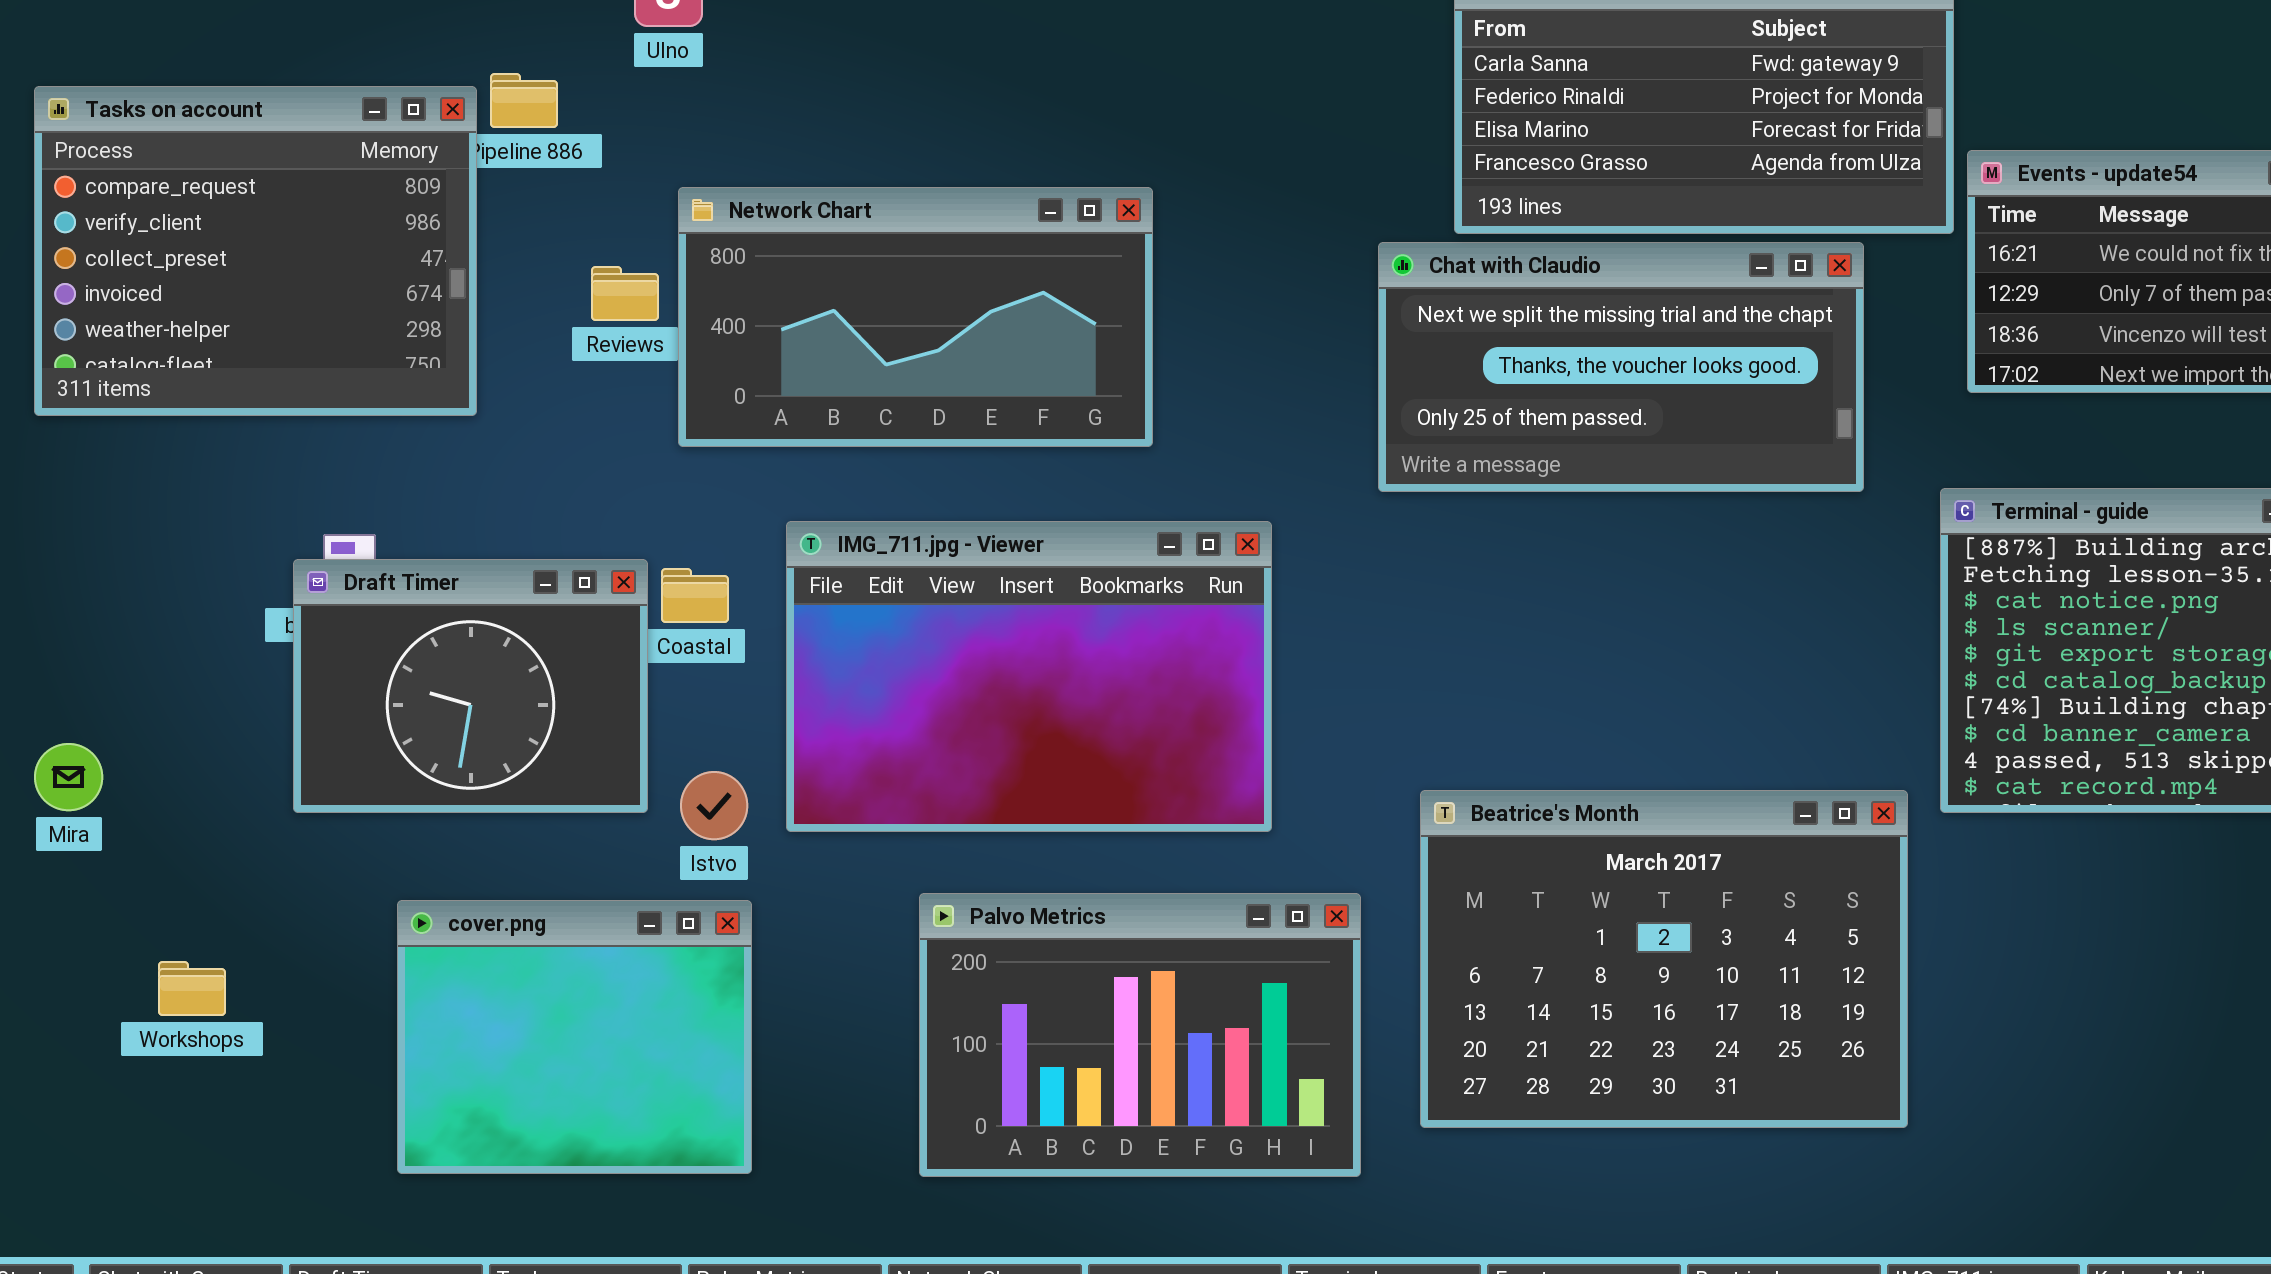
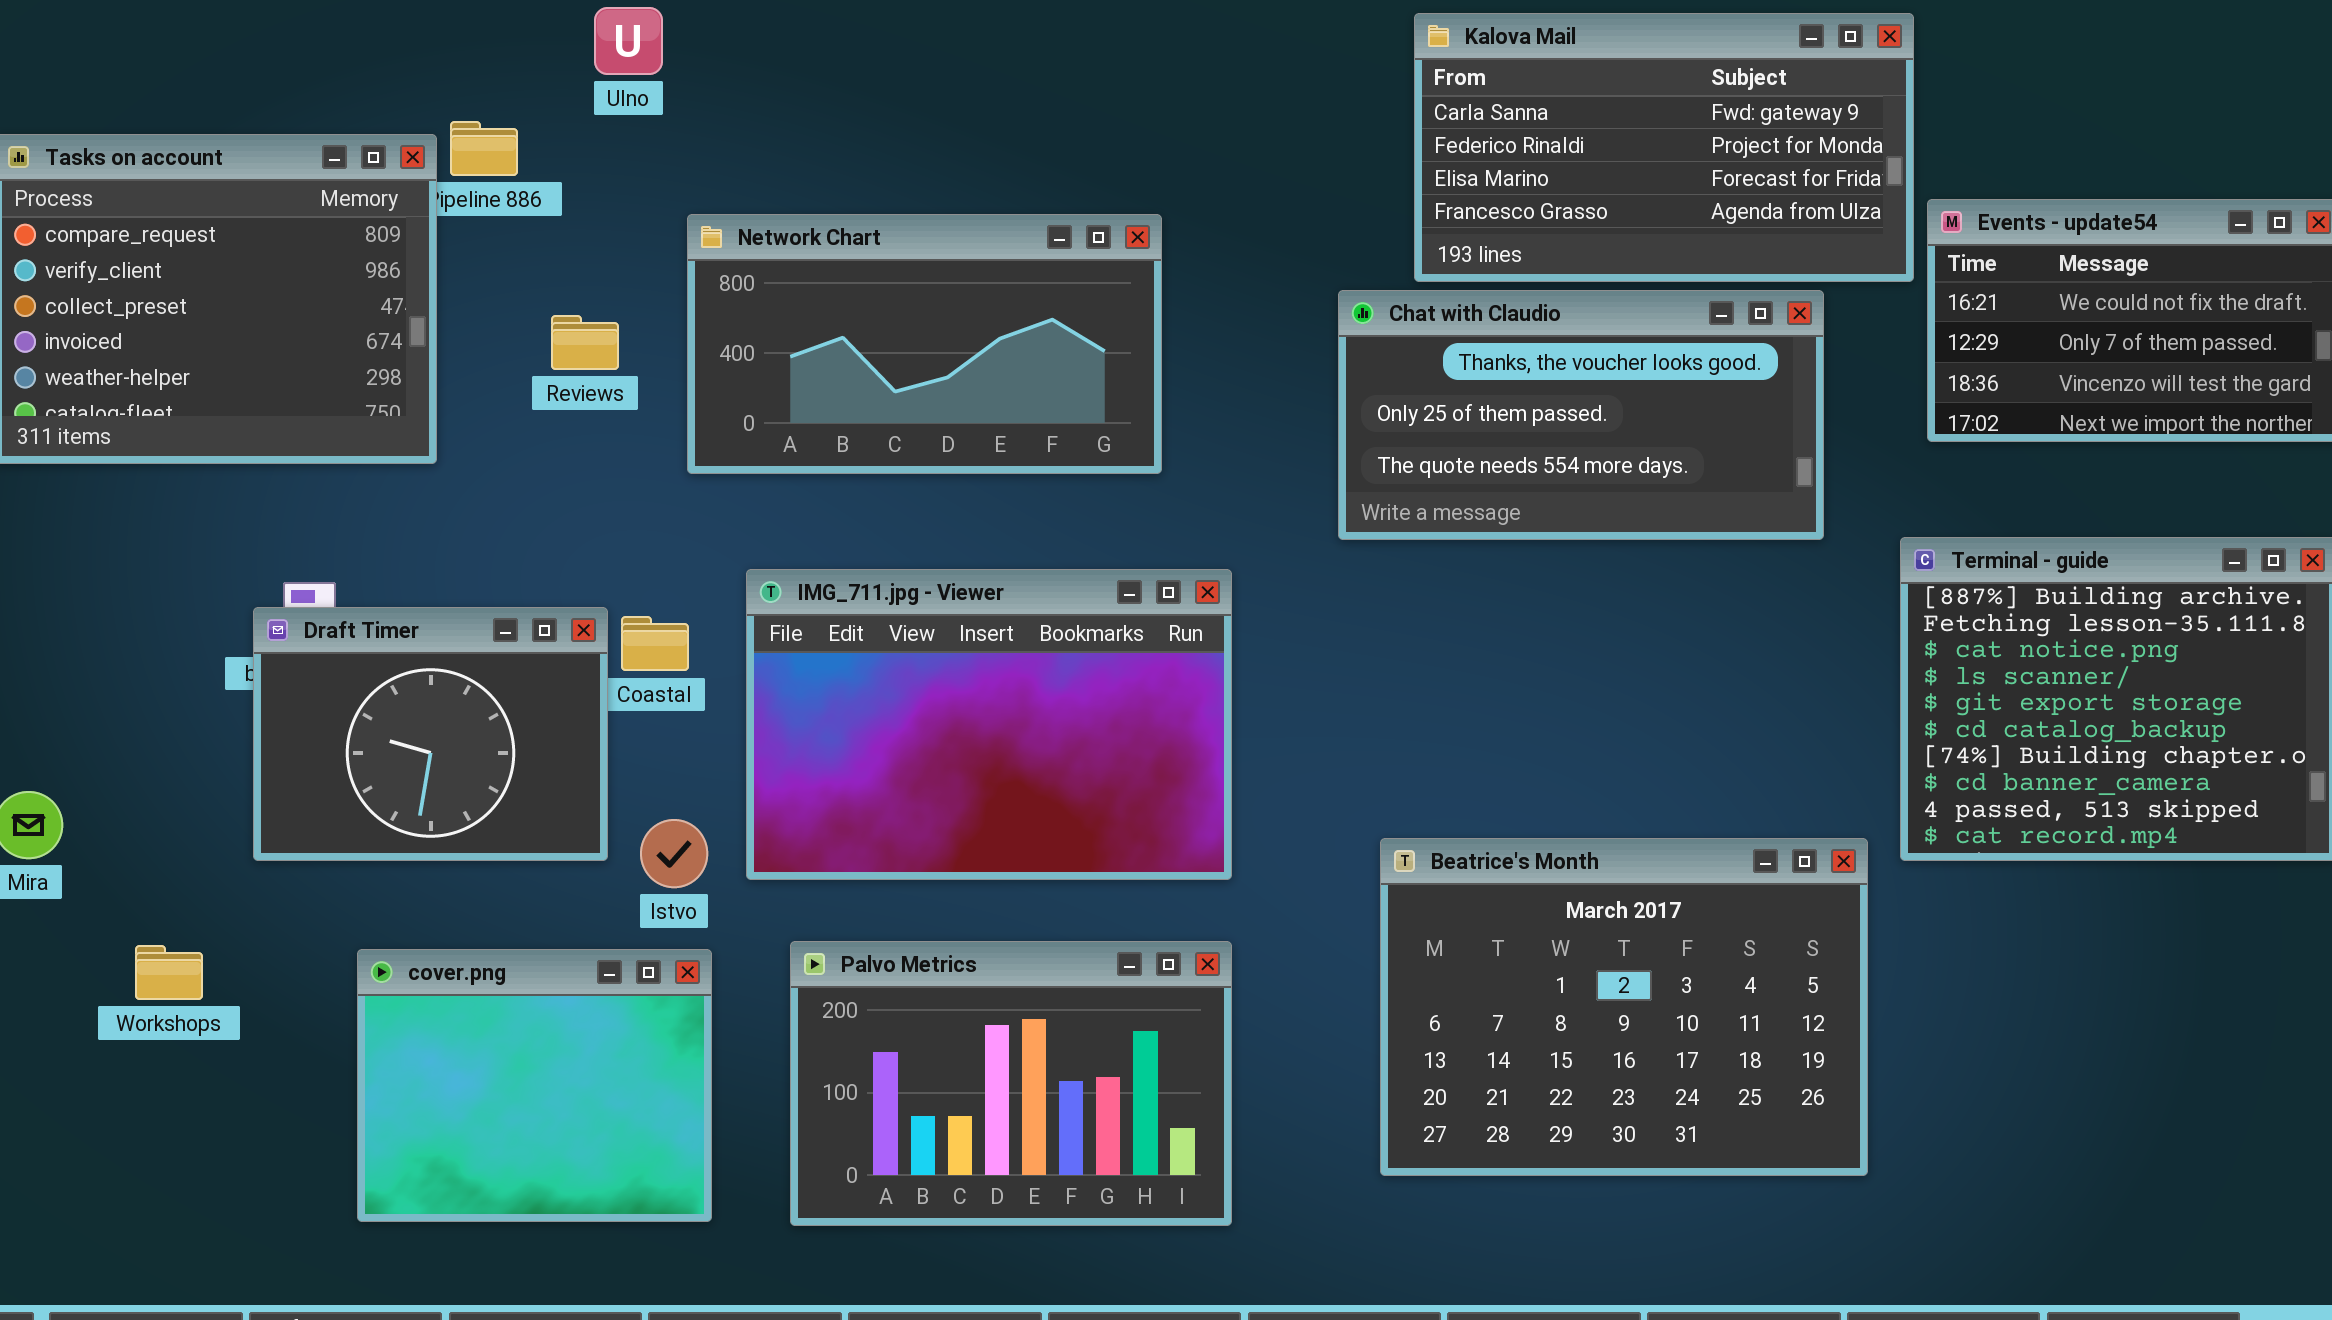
Network Chart: [678,187,1153,447] -> [687,214,1162,474], moved
Chat with Claudio: [1378,242,1864,492] -> [1338,290,1824,540], scrolled down 1 row
Palvo Metrics: [919,893,1361,1177] -> [790,941,1232,1226], moved
Workshops: [158,961,226,1016] -> [135,945,203,1000], moved

